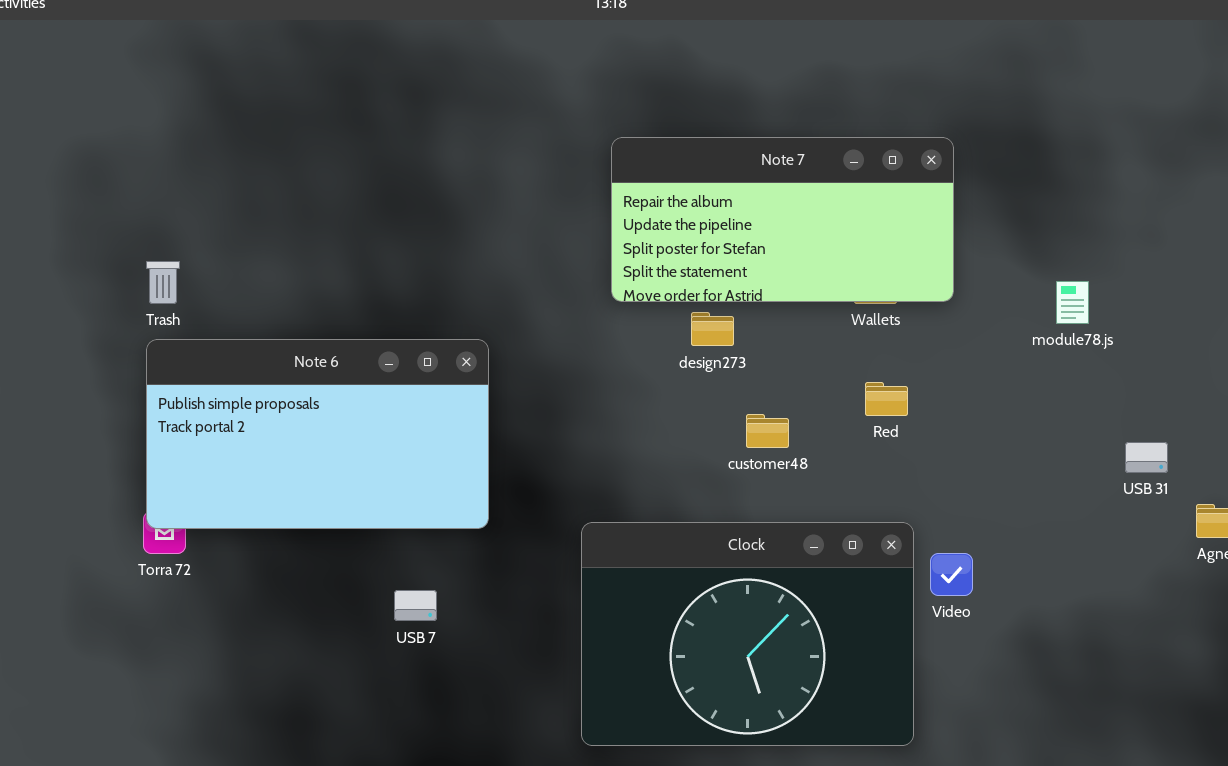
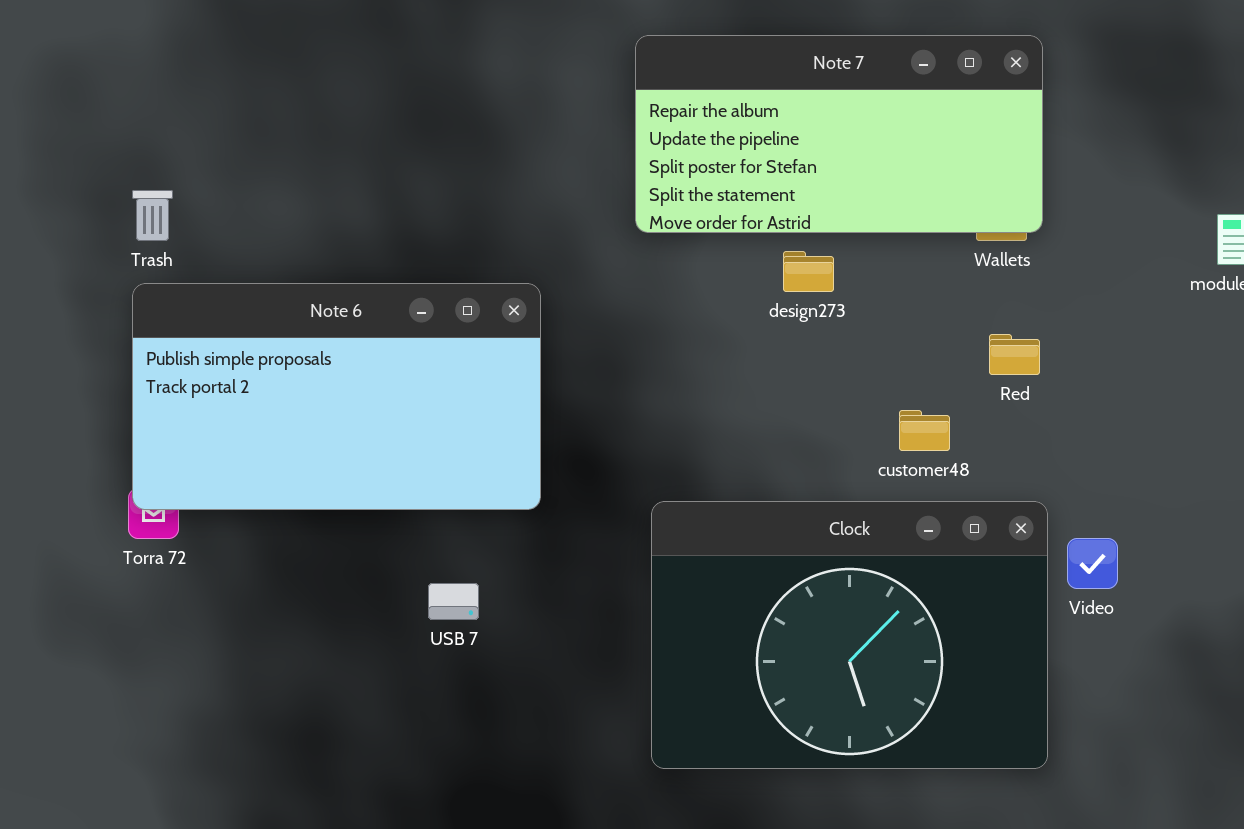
Note 7: [611,137,954,302] -> [635,35,1043,233], moved
customer48: [746,414,789,448] -> [899,410,950,451], moved

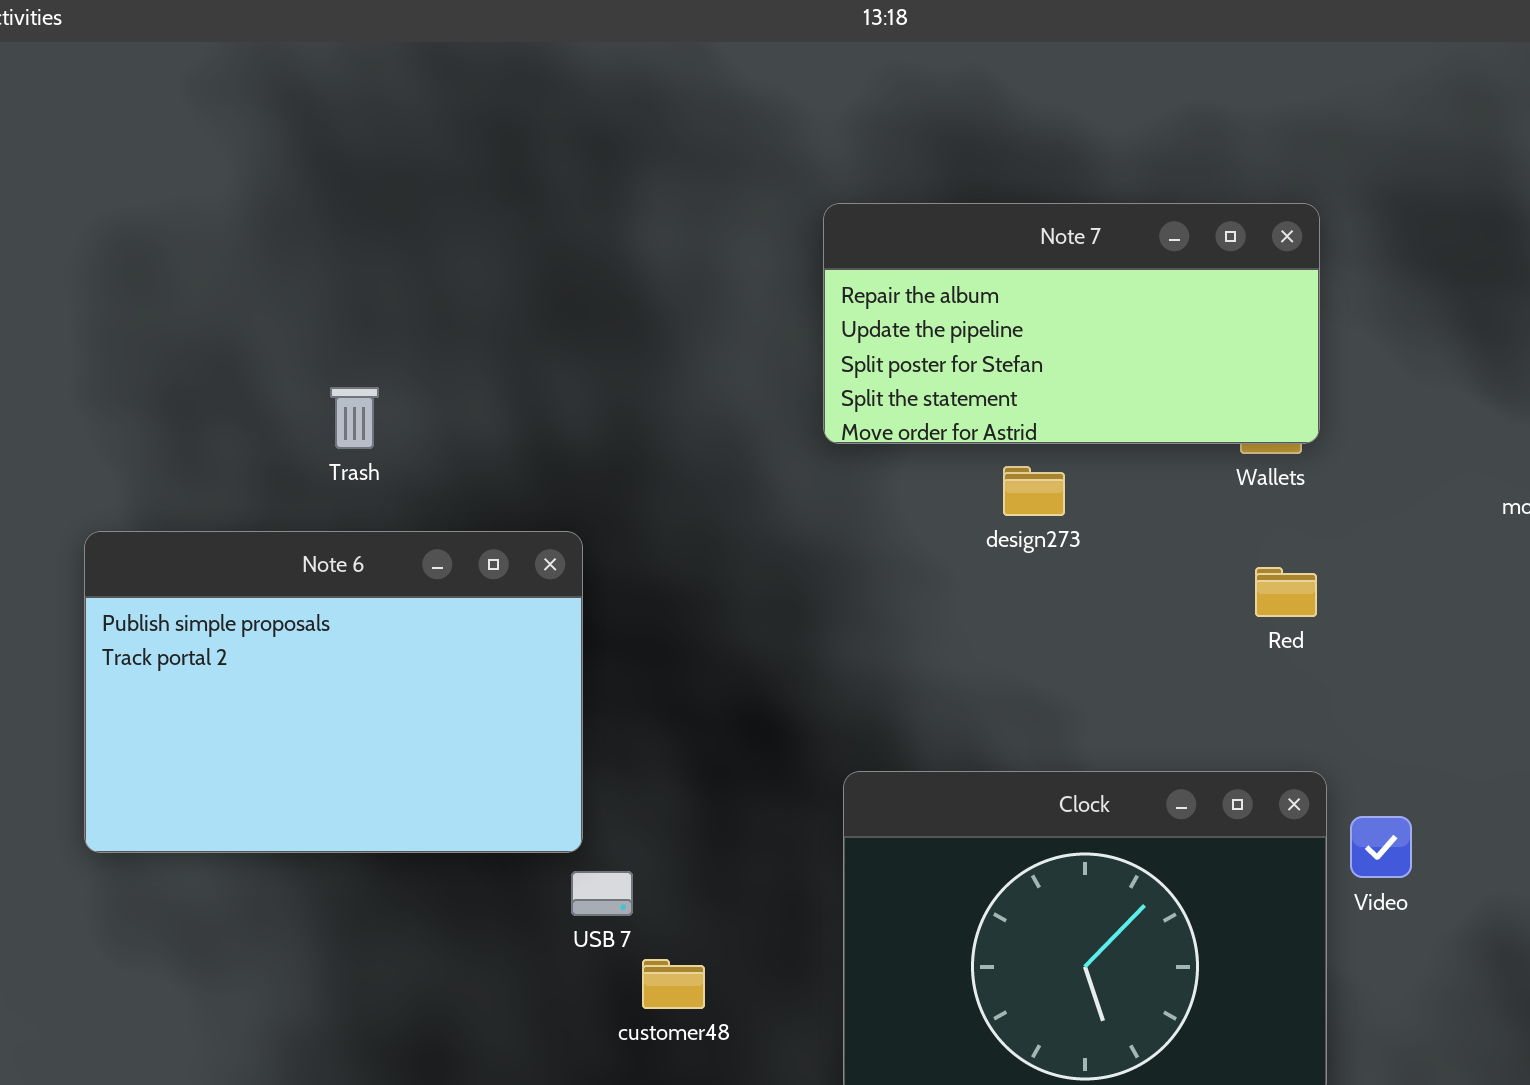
Trash: [132,190,173,241] -> [330,387,379,449], moved
Note 6: [132,283,541,510] -> [84,531,583,853], moved, resized
customer48: [899,410,950,451] -> [642,959,705,1009], moved

